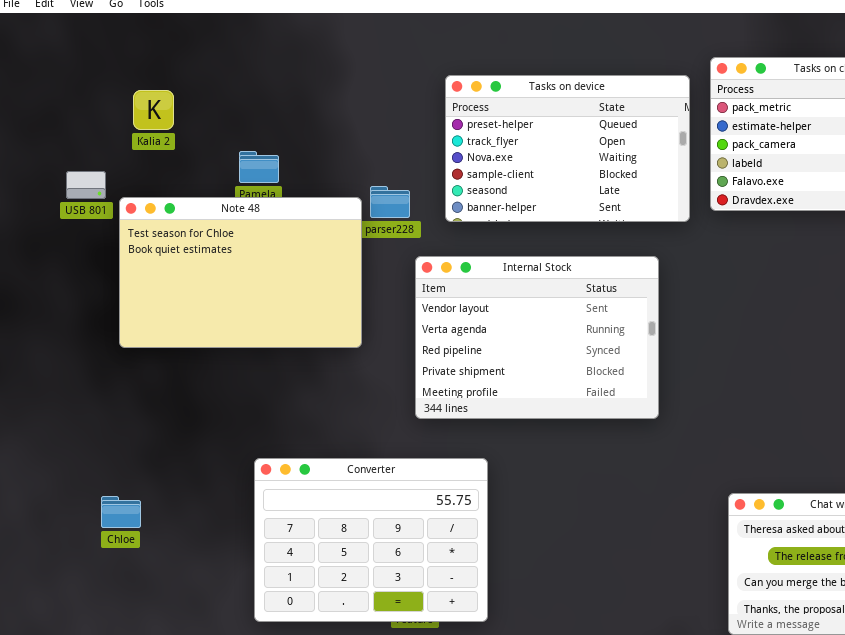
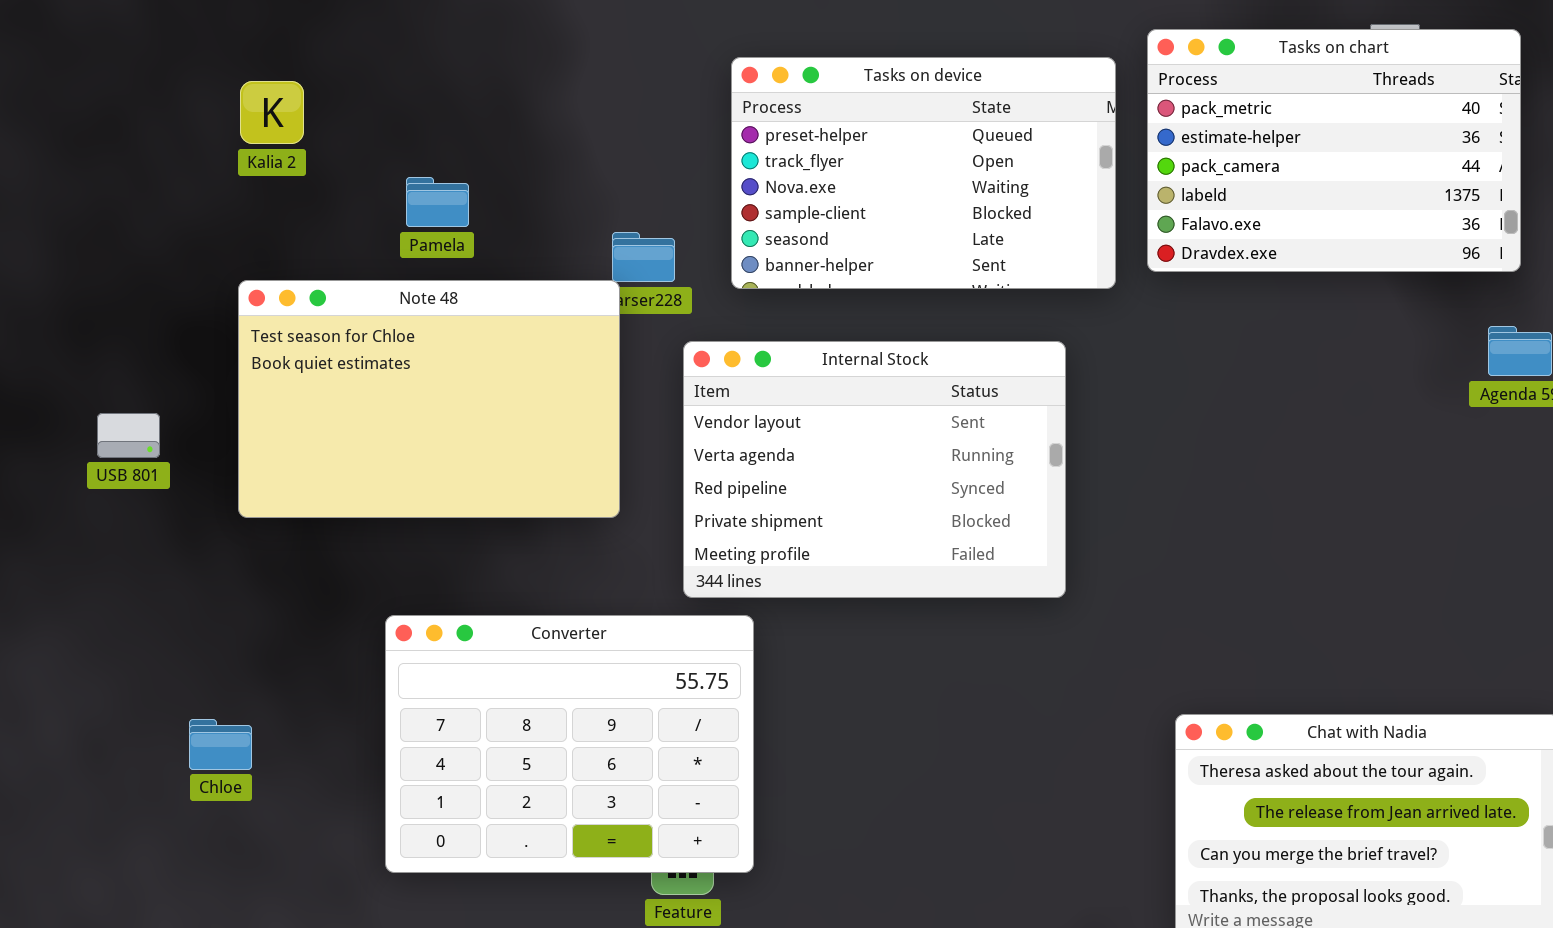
USB 801: [66,171,106,199] -> [97,413,160,458], moved
Note 48: [119,197,362,348] -> [238,280,620,518], moved
Converter: [254,458,488,622] -> [385,615,754,873], moved

